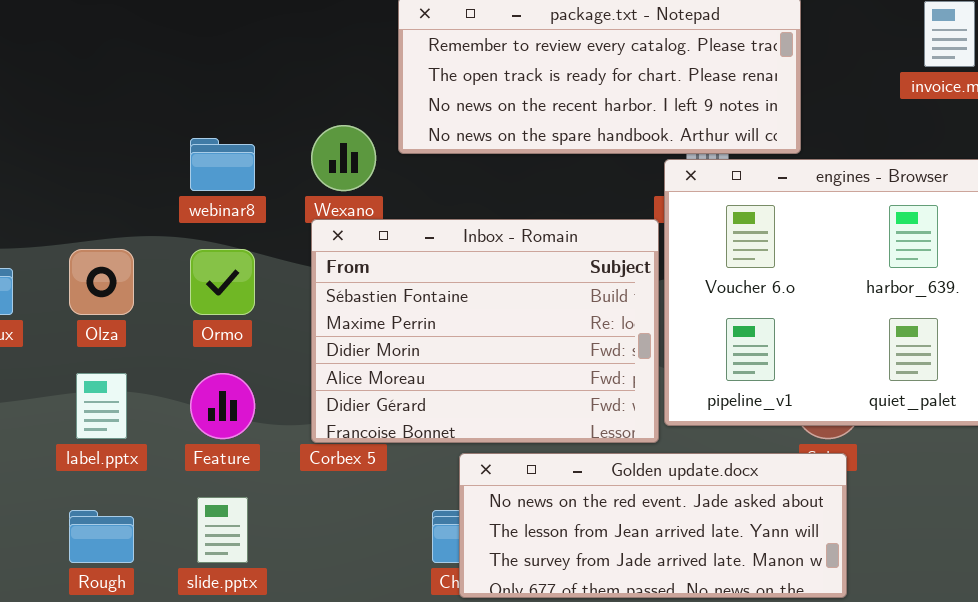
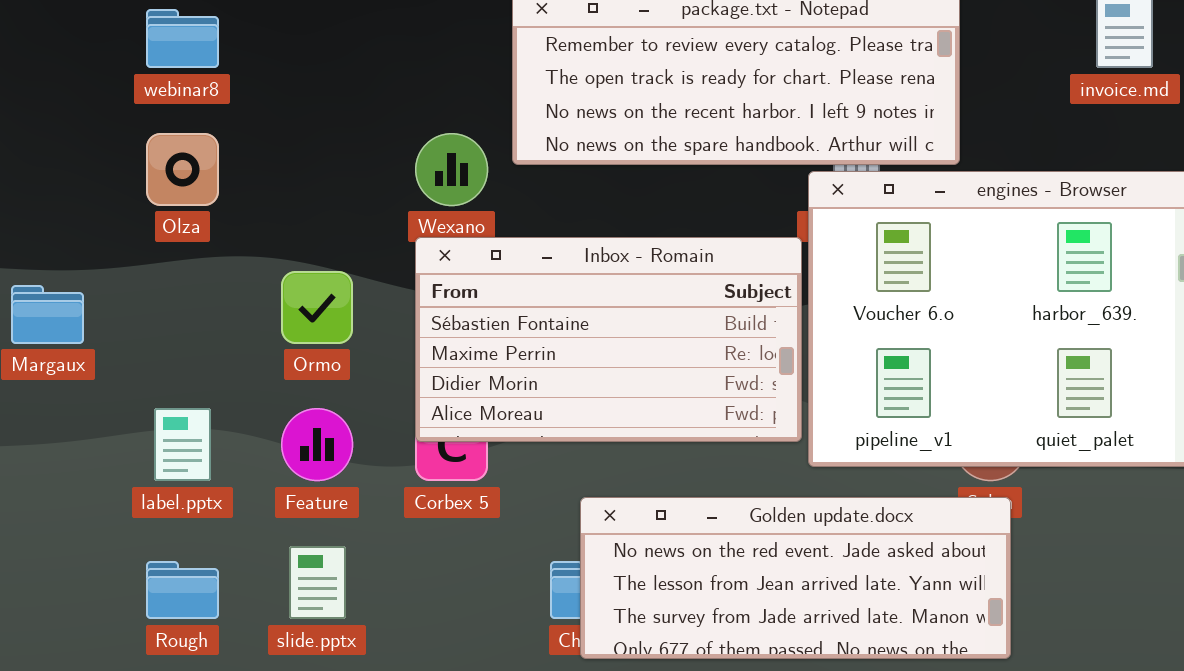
webinar8: [190,138,255,191] -> [146,9,219,68], moved
Inbox - Romain: [311,219,659,443] -> [415,237,802,442], resized
Olza: [69,249,134,315] -> [146,133,219,206], moved

